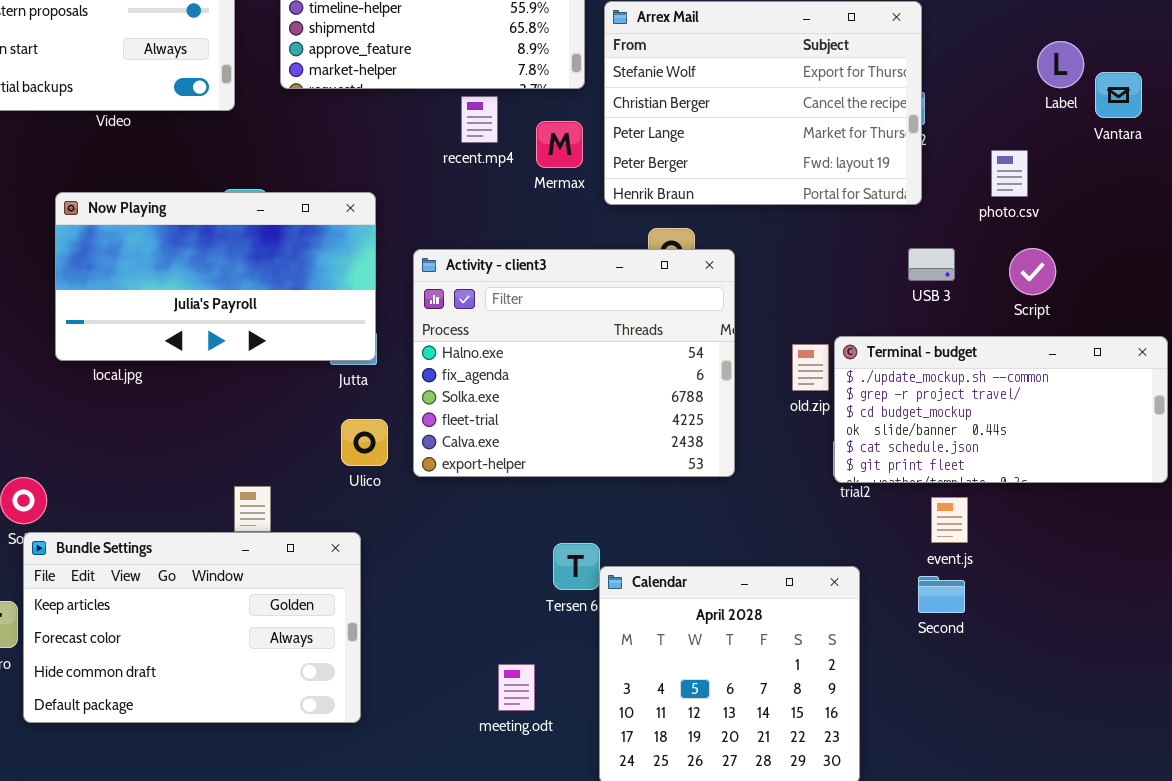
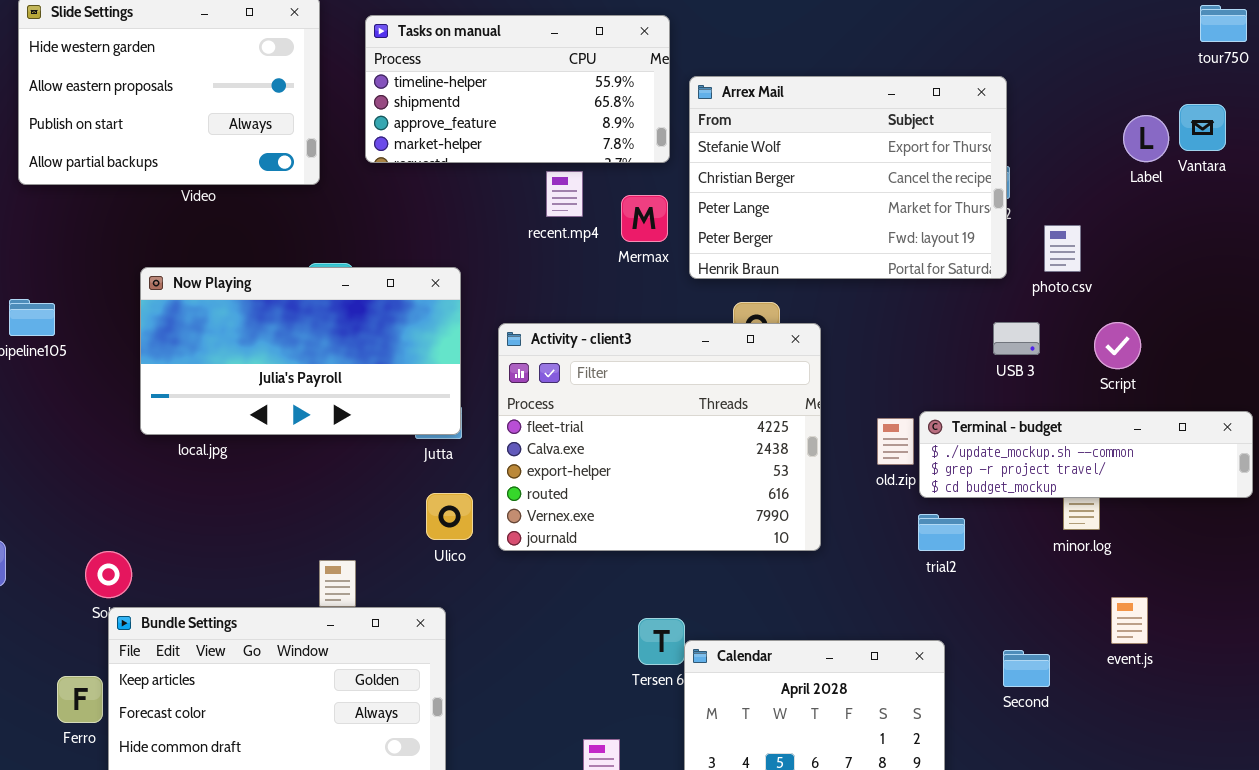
Vantara: [1095,72,1142,118] -> [1179,104,1226,151], moved
photo.csv: [991,150,1028,197] -> [1044,225,1081,272], moved
Activity - client3: [413,249,735,477] -> [498,323,821,551], scrolled down 3 rows
Terminal - budget: [834,336,1168,483] -> [919,411,1253,498], resized
event.js: [931,497,968,543] -> [1111,597,1148,644], moved

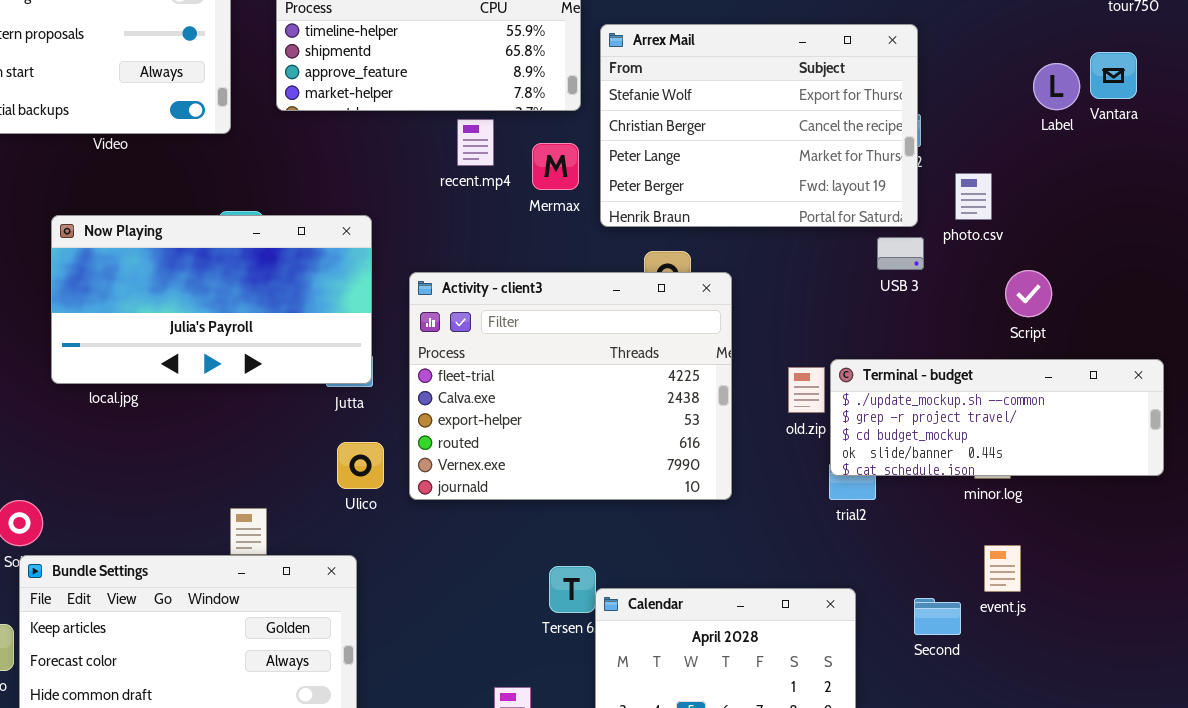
USB 3: [993,322,1040,355] -> [877,237,924,270], moved
Terminal - budget: [919,411,1253,498] -> [830,359,1164,476], resized
event.js: [1111,597,1148,644] -> [984,545,1021,592], moved

